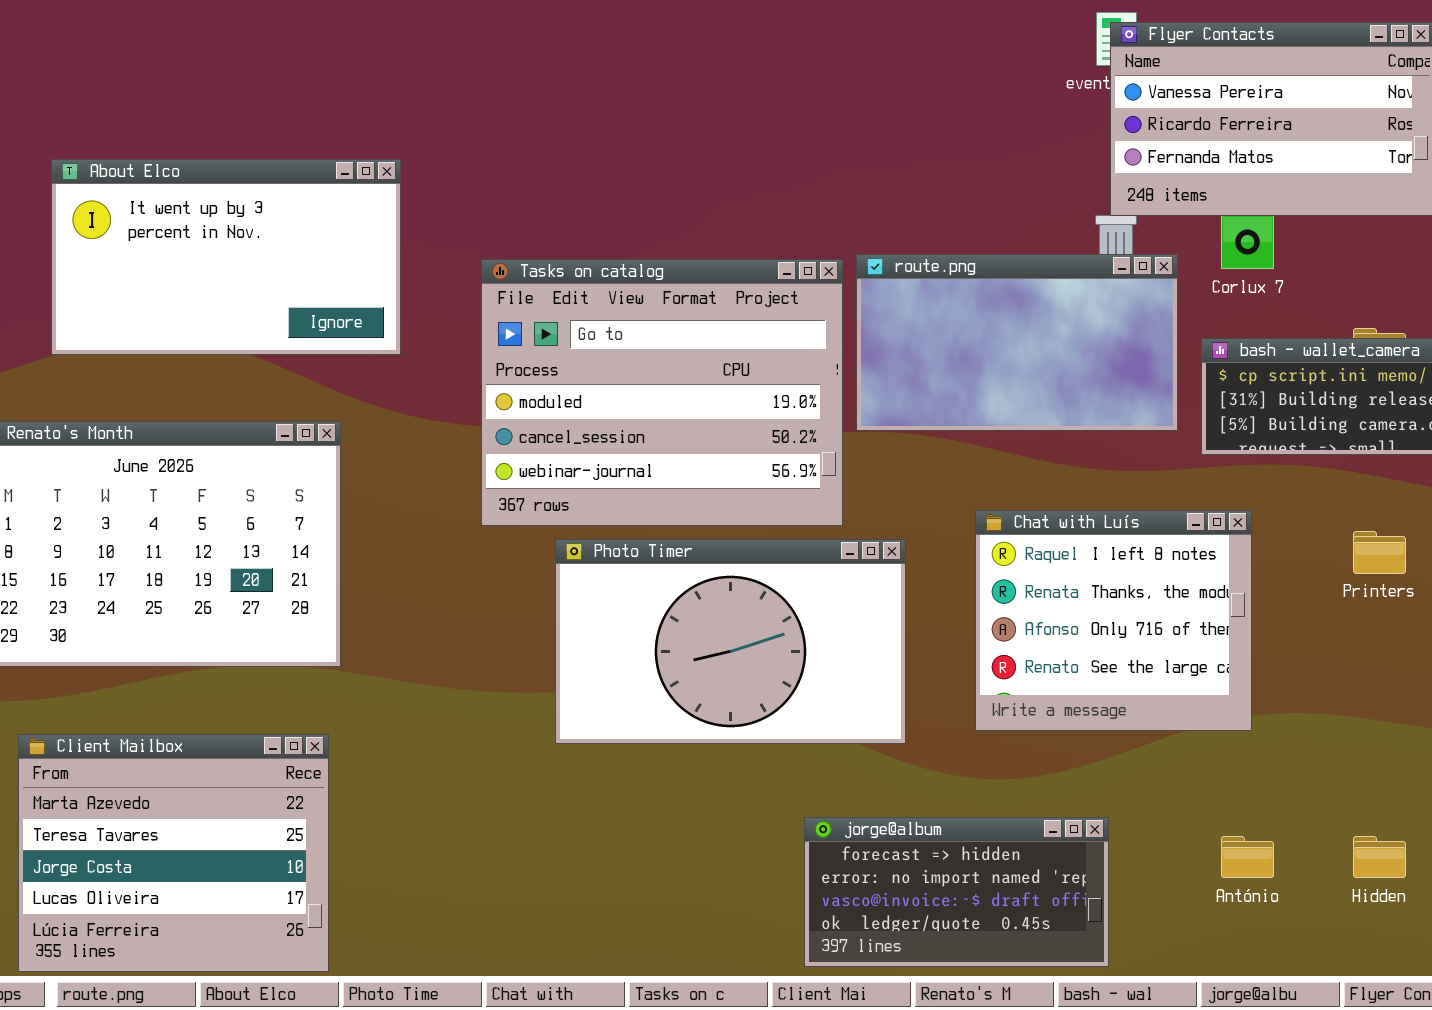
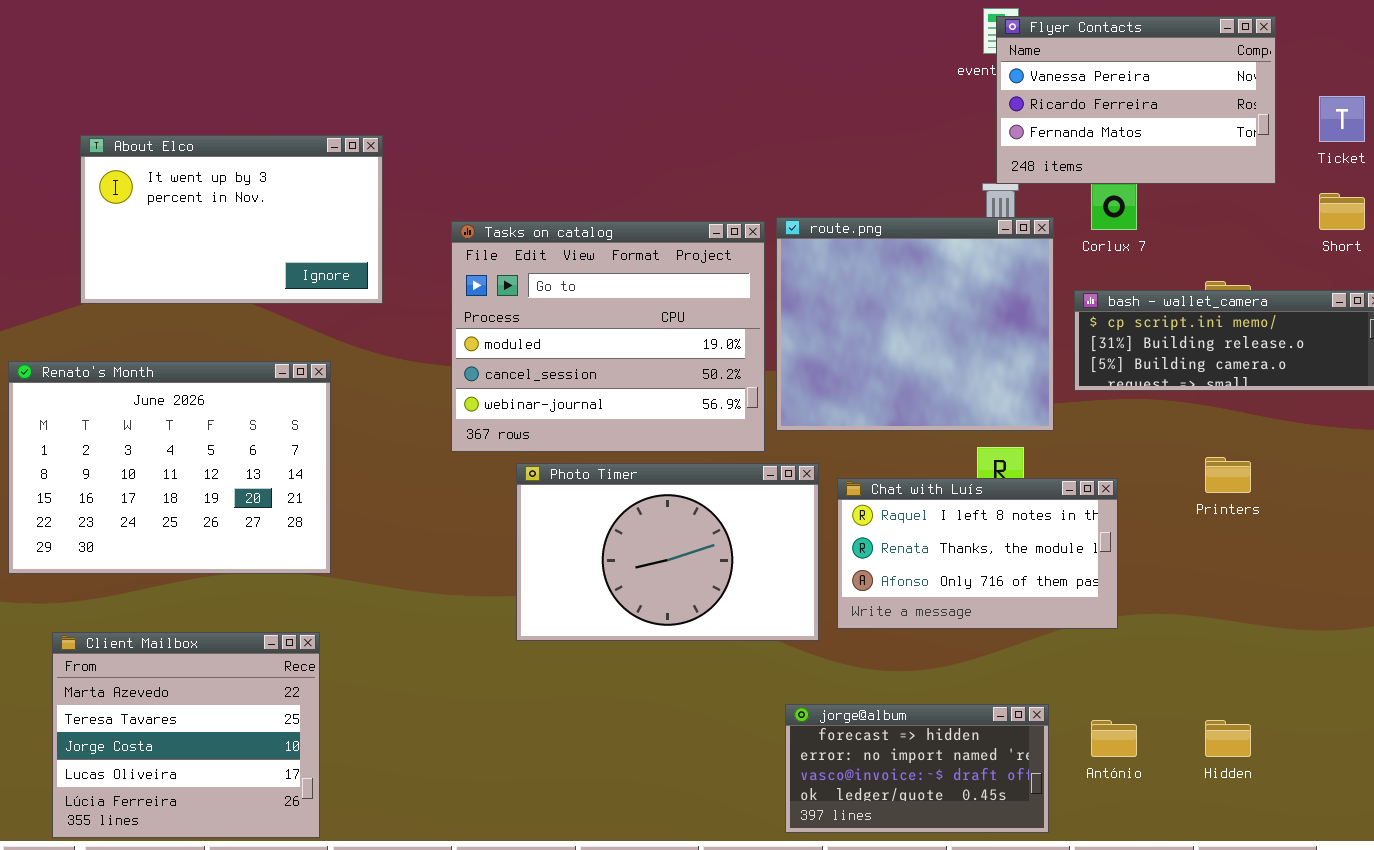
route.png: [856,254,1178,431] -> [776,217,1054,431], resized
Chat with Luís: [975,510,1252,731] -> [837,478,1118,629], resized
jorge@album: [804,817,1109,967] -> [785,704,1049,833], moved

